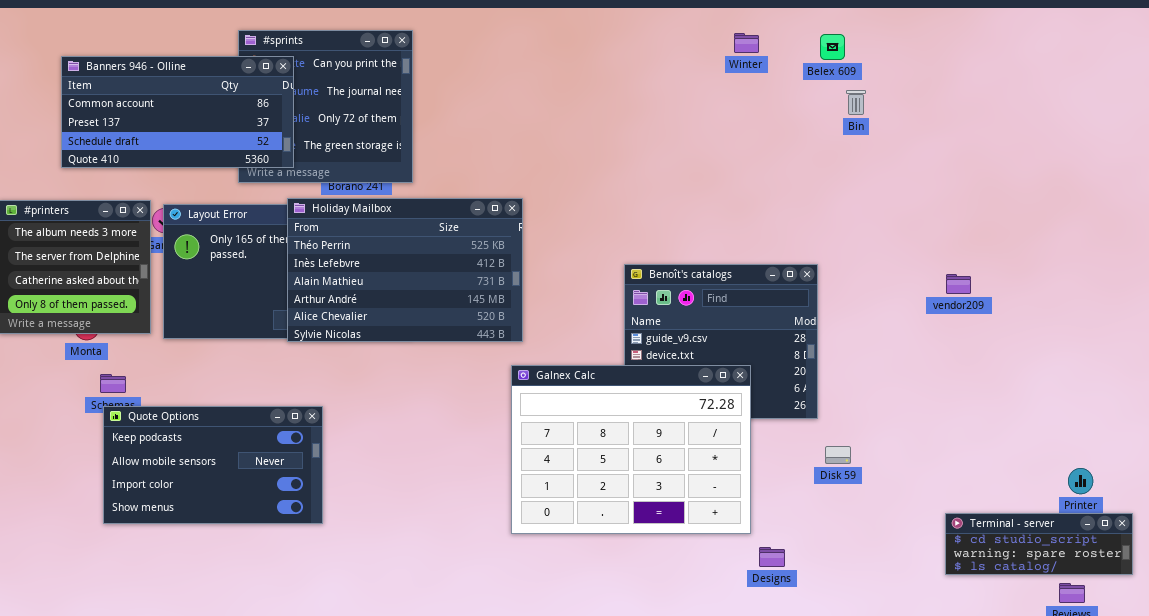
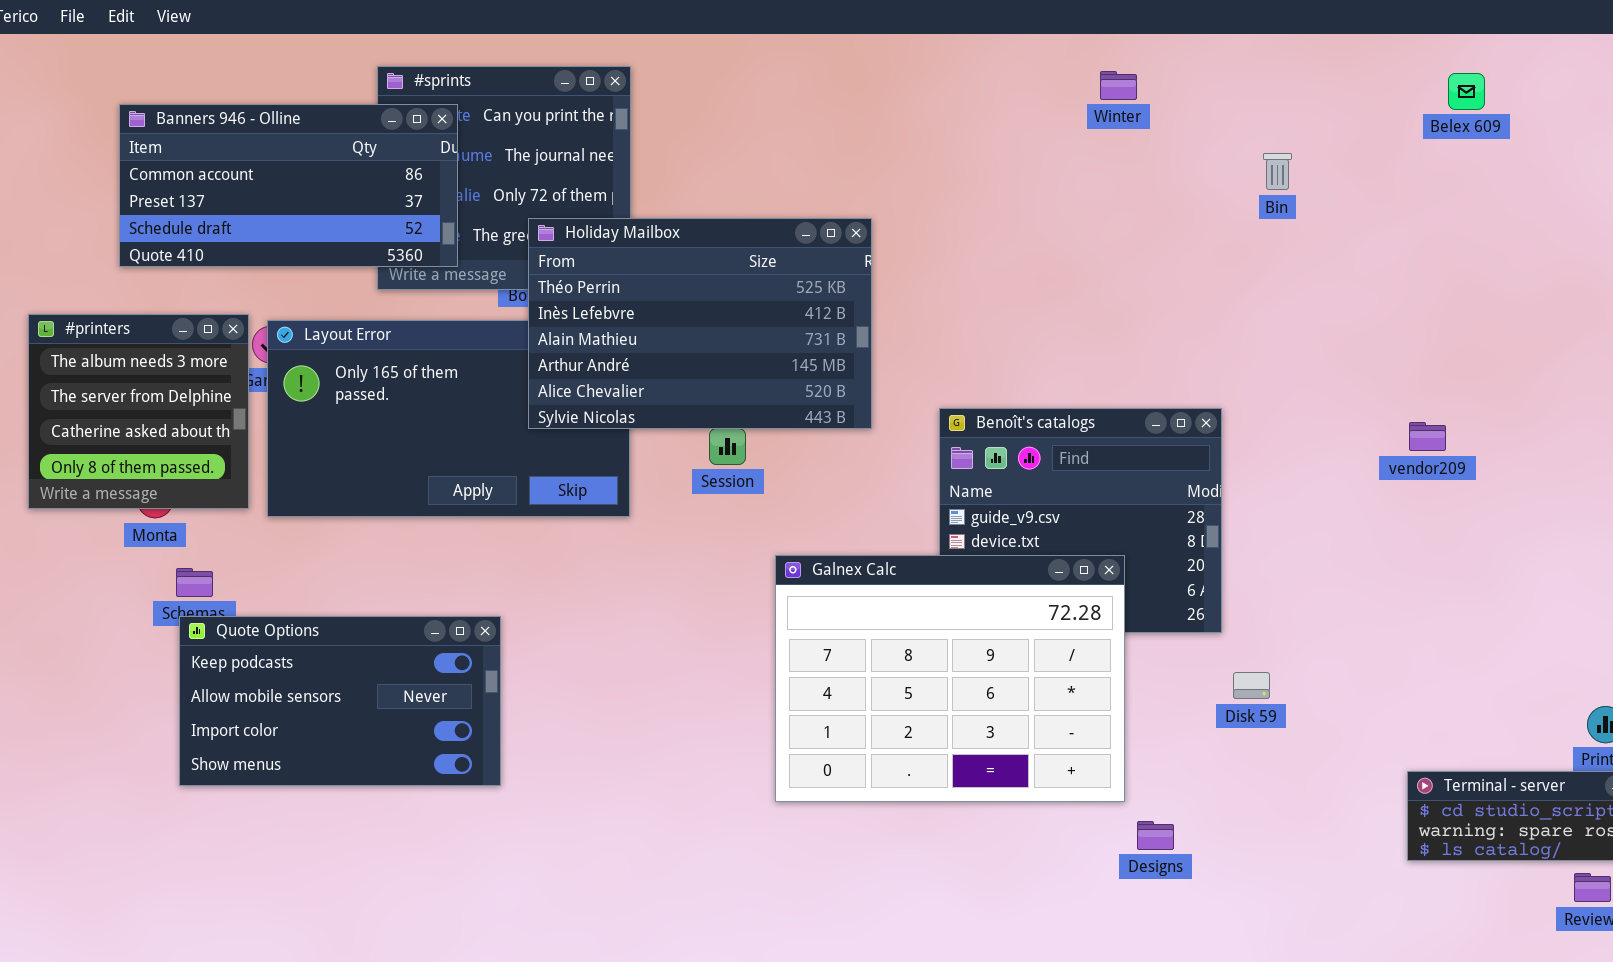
Belex 609: [820,34,845,60] -> [1448,73,1485,110], moved
Holiday Mailbox: [287,198,523,342] -> [528,218,872,429], moved

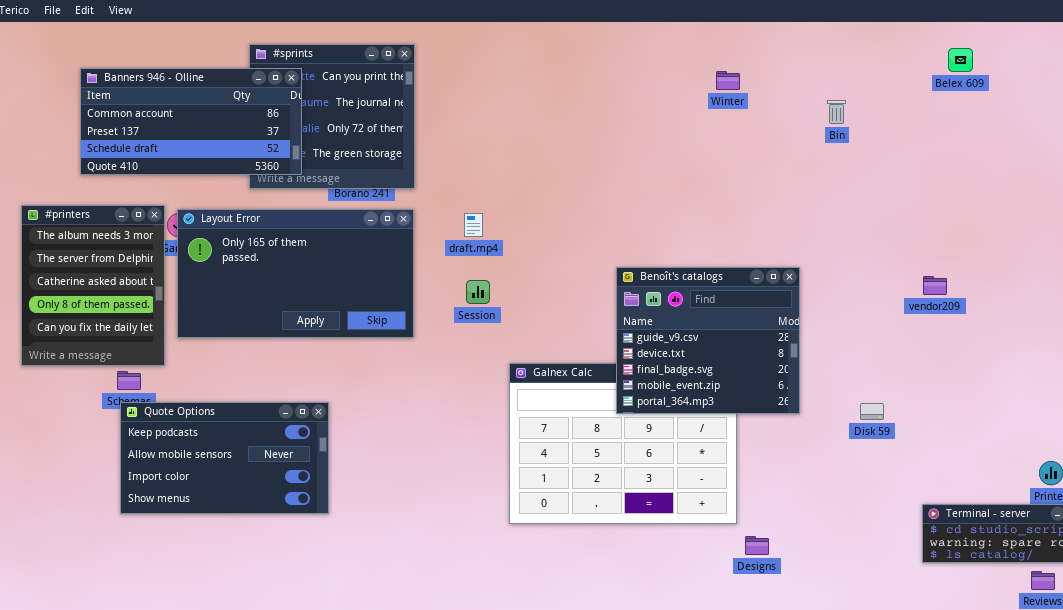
Winter: [1100,71,1137,100] -> [716,71,740,90], moved
Holiday Mailbox: [528,218,872,429] -> none, closed
#printers: [28,314,249,509] -> [21,205,165,366], resized
Benoît's catalogs: [939,408,1222,633] -> [616,267,800,414], raised
Disk 59: [1233,672,1270,699] -> [860,403,884,420], moved

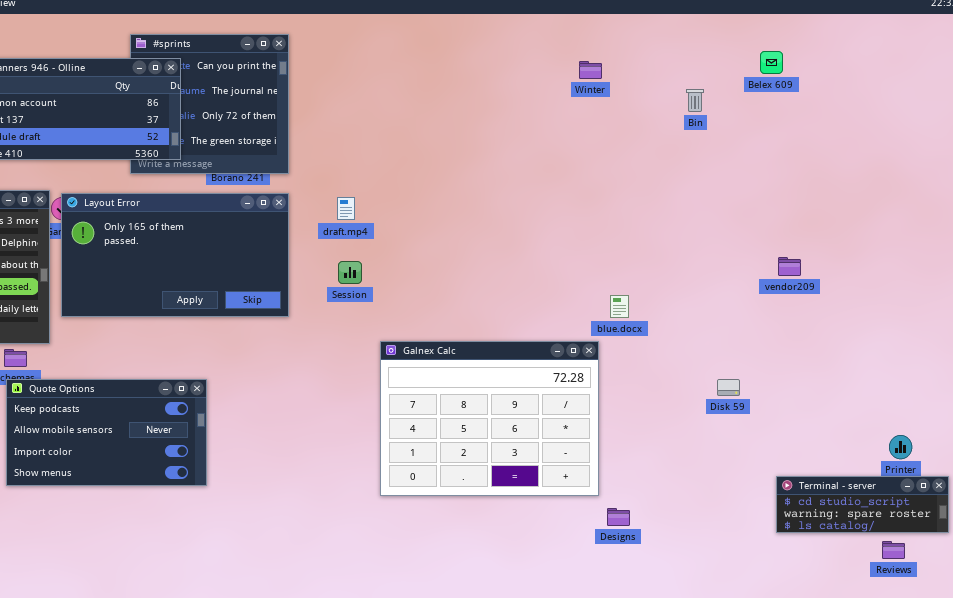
Belex 609: [948,48,973,72] -> [760,51,783,74], moved
Benoît's catalogs: [616,267,800,414] -> none, closed

